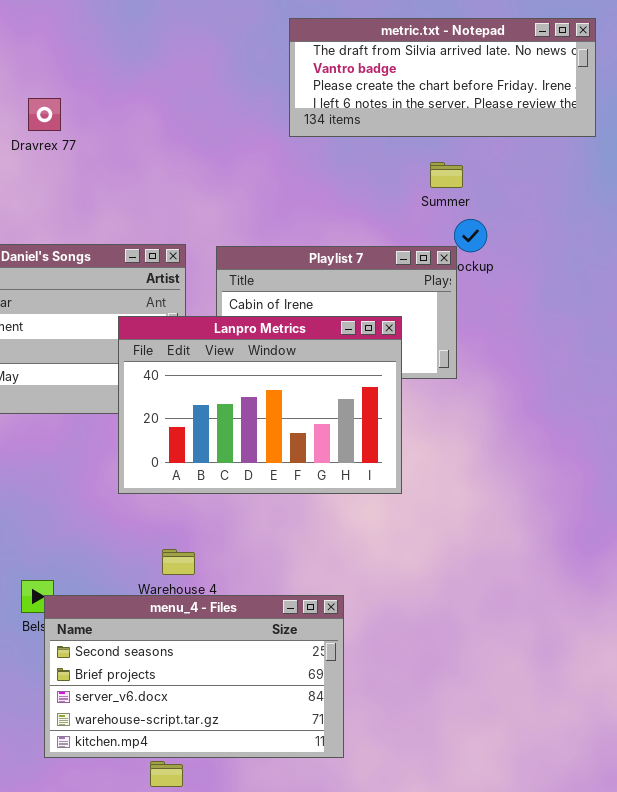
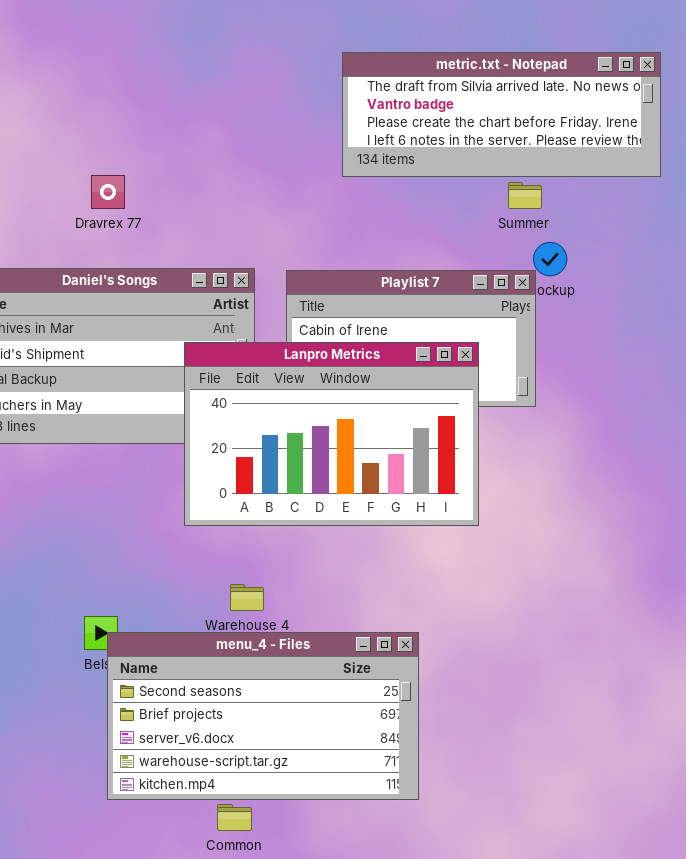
metric.txt - Notepad: [289,18,596,137] -> [342,52,661,177], moved
Dravrex 77: [28,98,61,131] -> [91,175,125,209], moved

